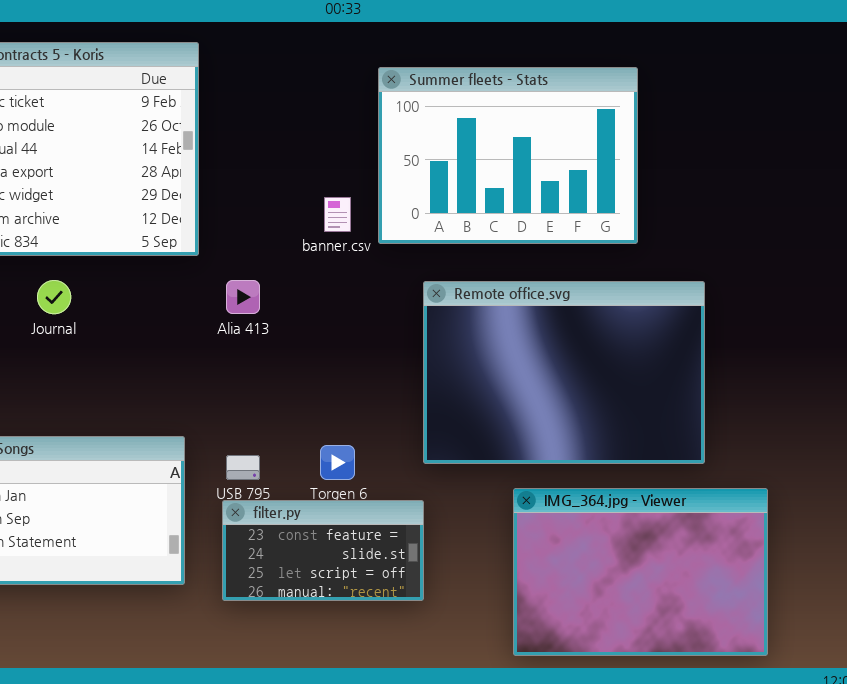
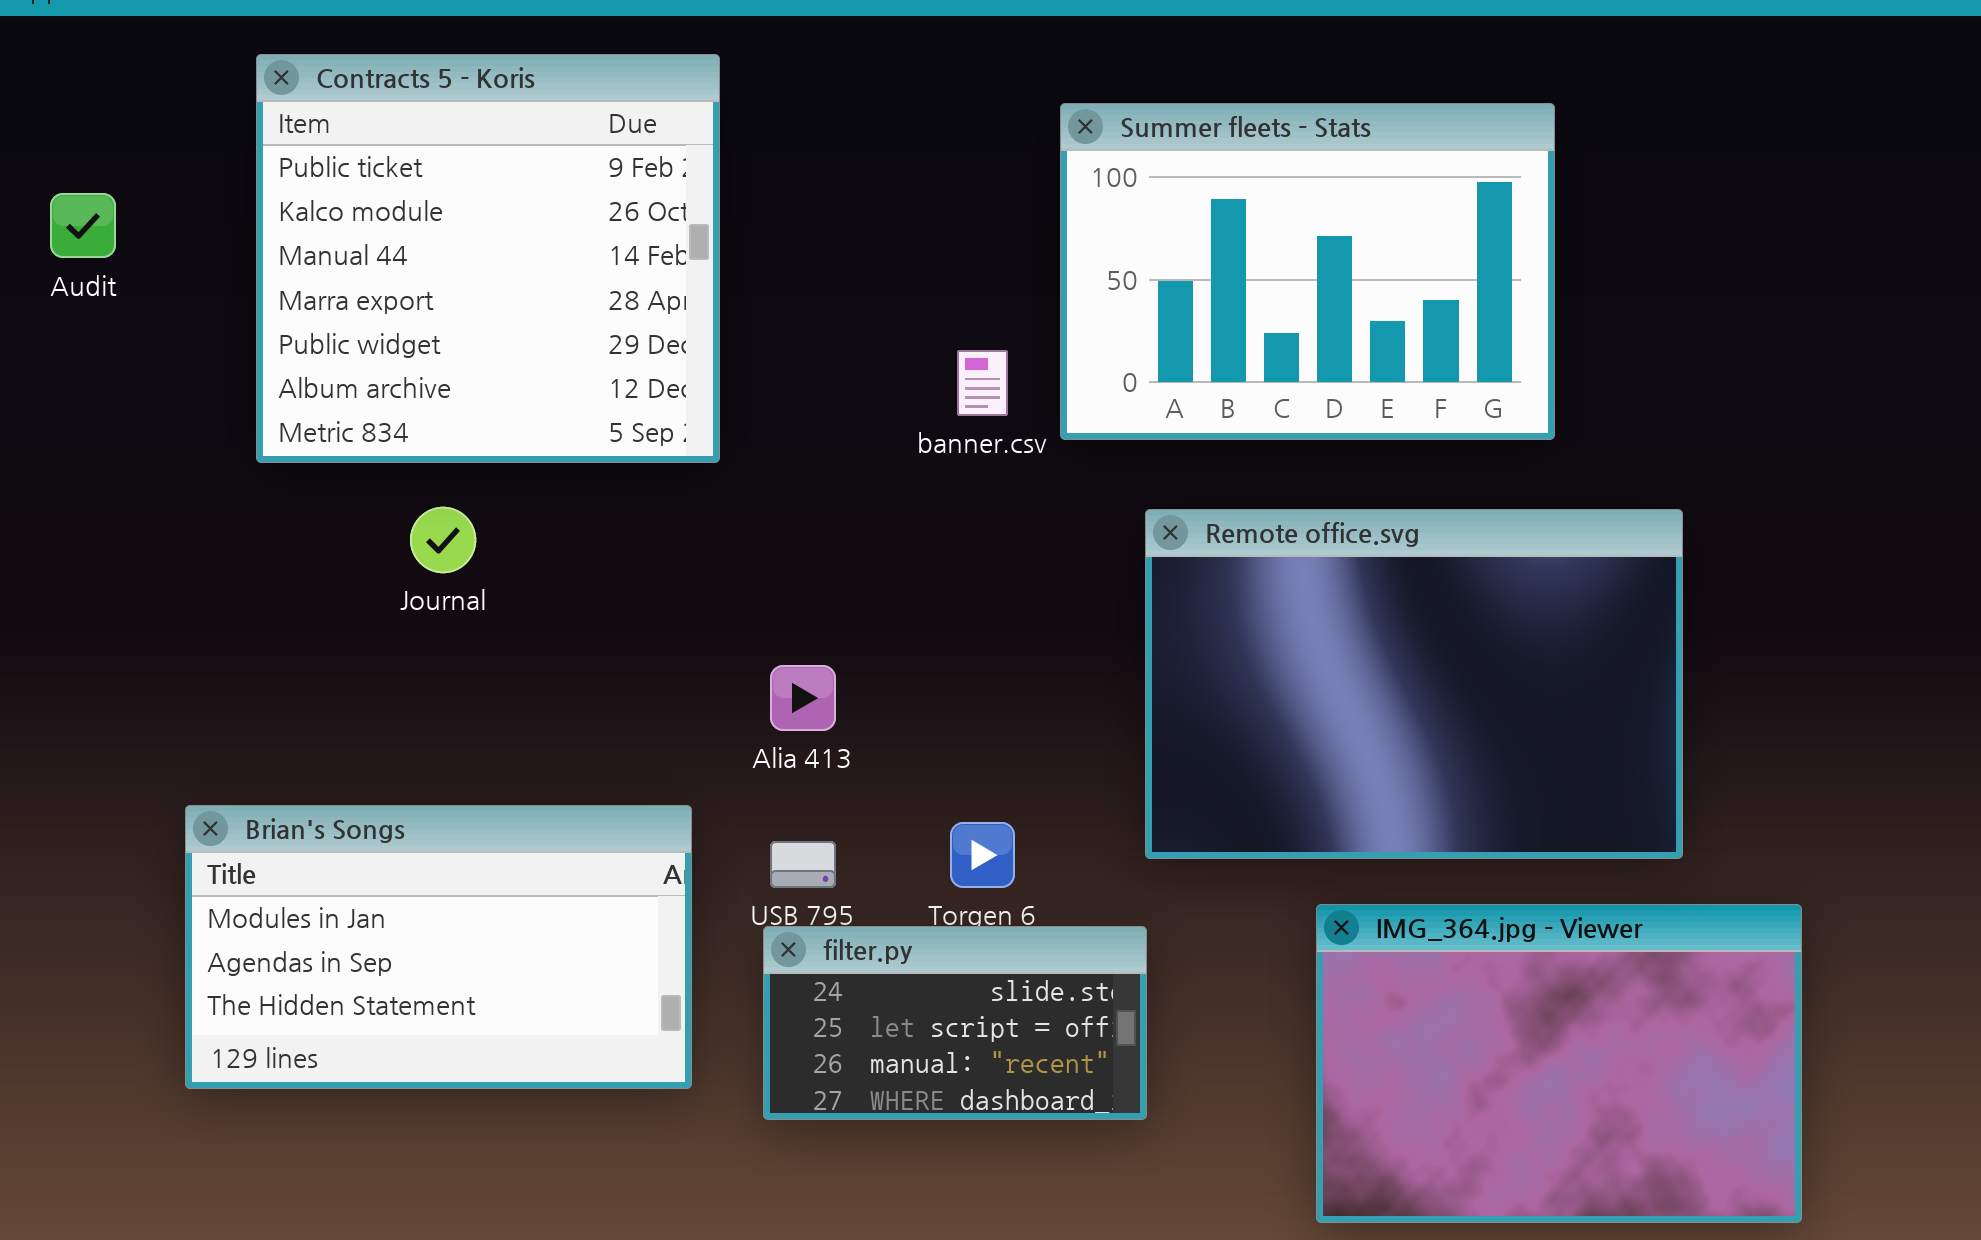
Alia 413: [226,280,260,314] -> [770,665,836,731], moved
filter.py: [222,500,424,601] -> [763,926,1147,1120], scrolled down 1 row

